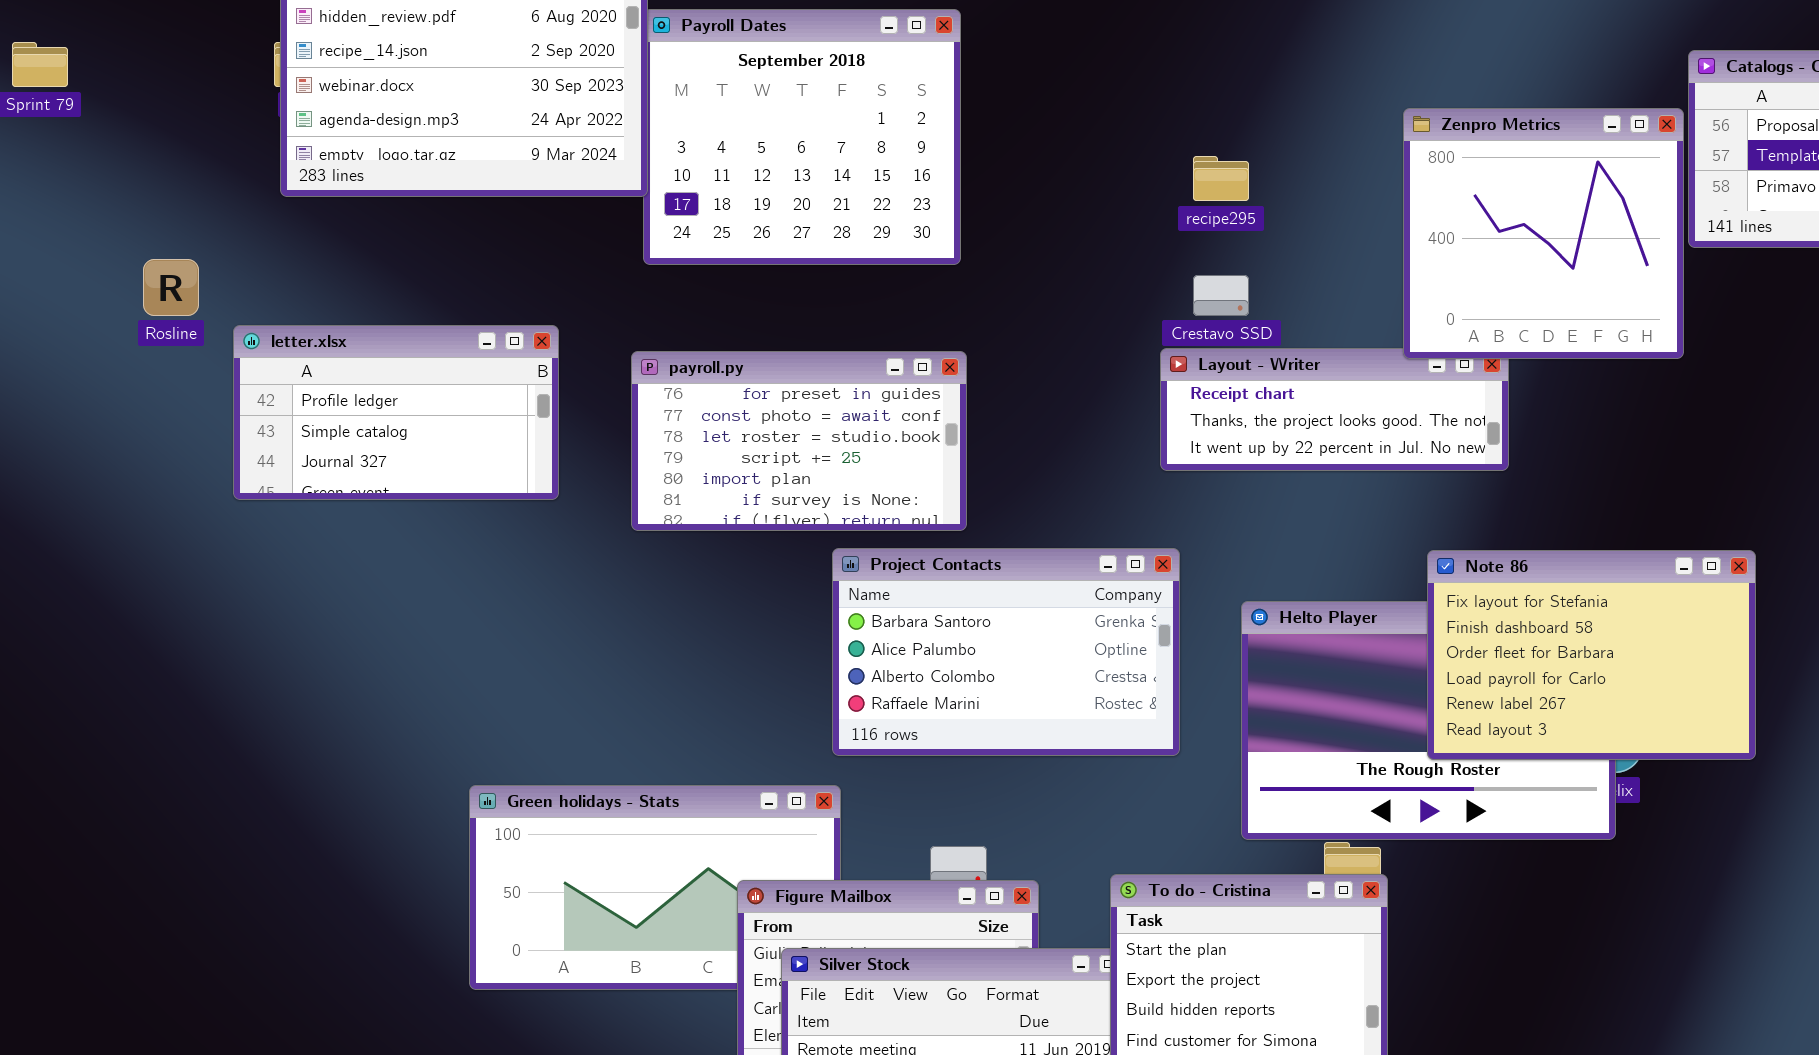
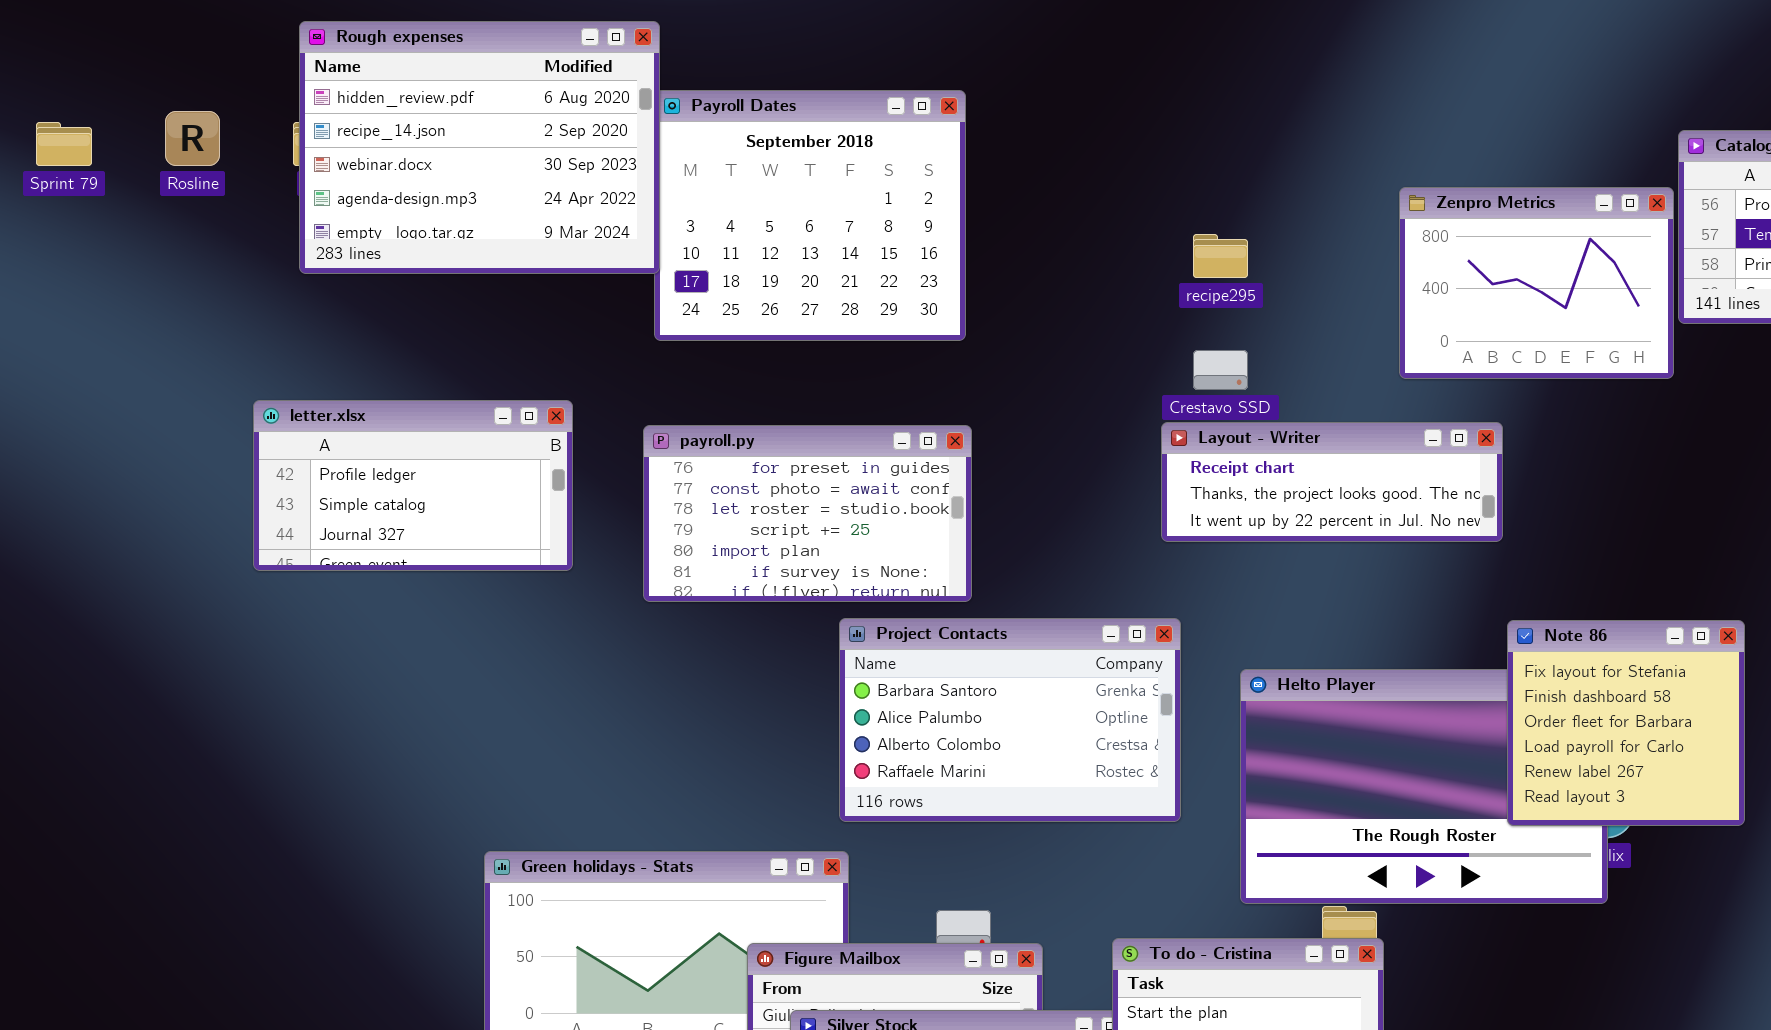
Zenpro Metrics: [1403,108,1684,359] -> [1399,187,1674,379], resized
Rosline: [143,259,199,316] -> [165,111,220,166], moved
Note 86: [1427,550,1756,760] -> [1507,620,1745,826], resized

